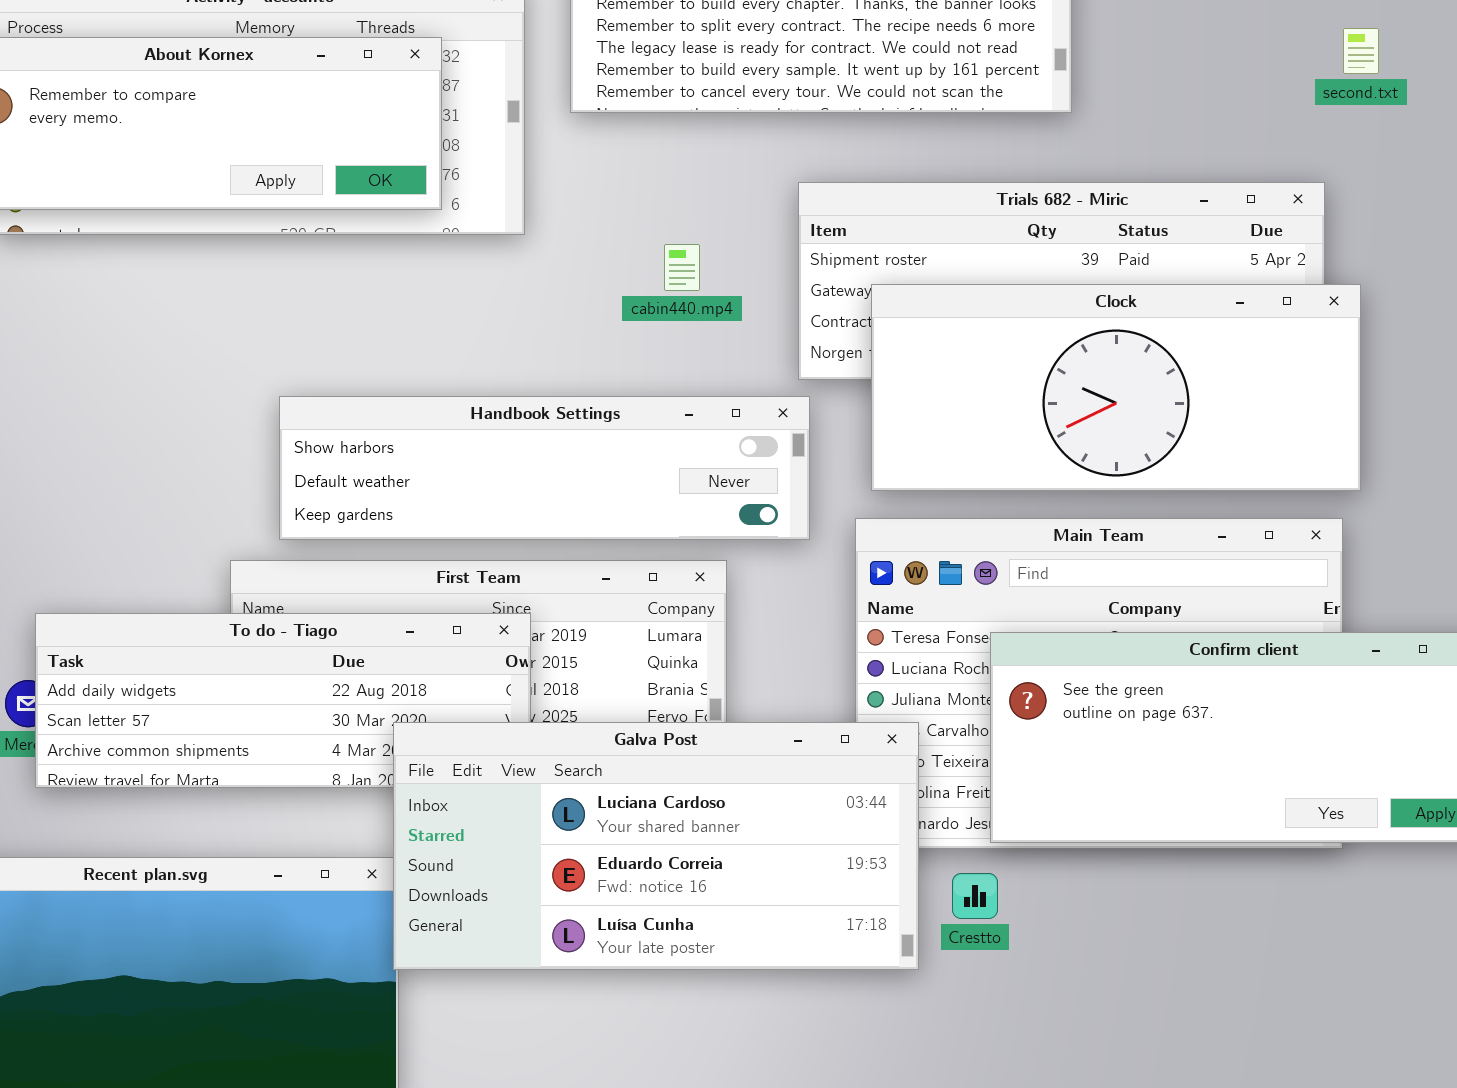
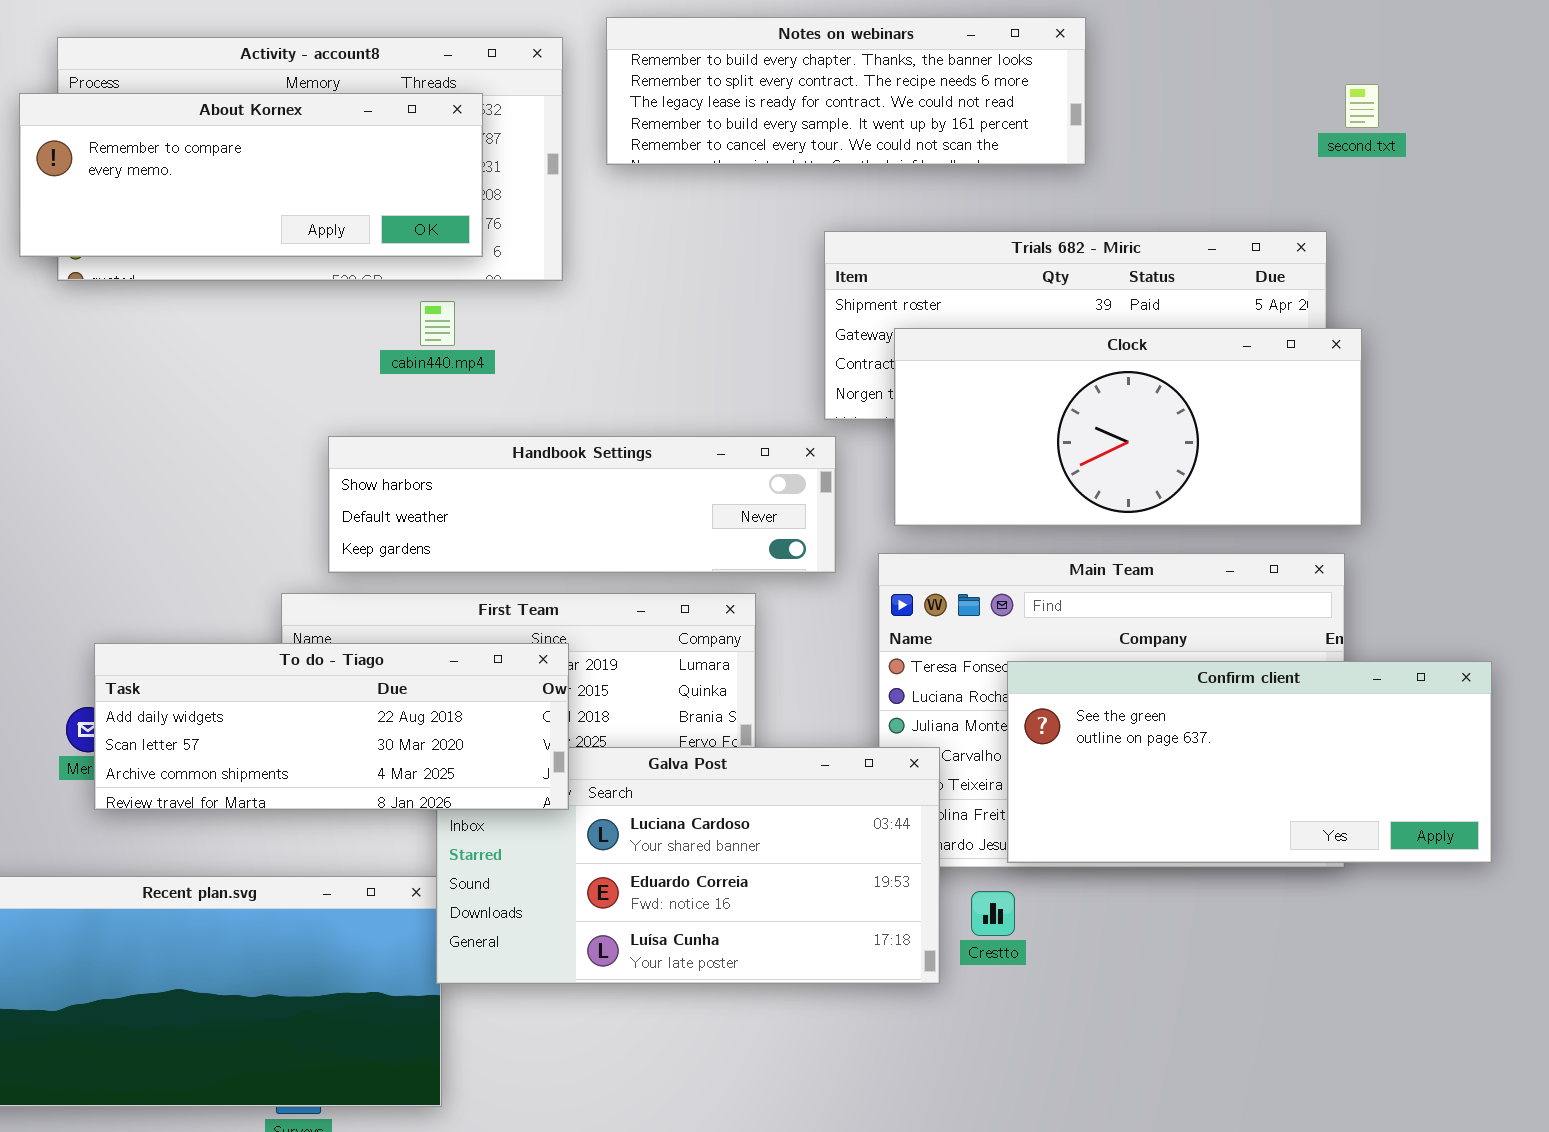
cabin440.mp4: [664,244,700,291] -> [420,301,455,346], moved
To do - Tiago: [35,613,531,788] -> [94,643,569,810], raised

